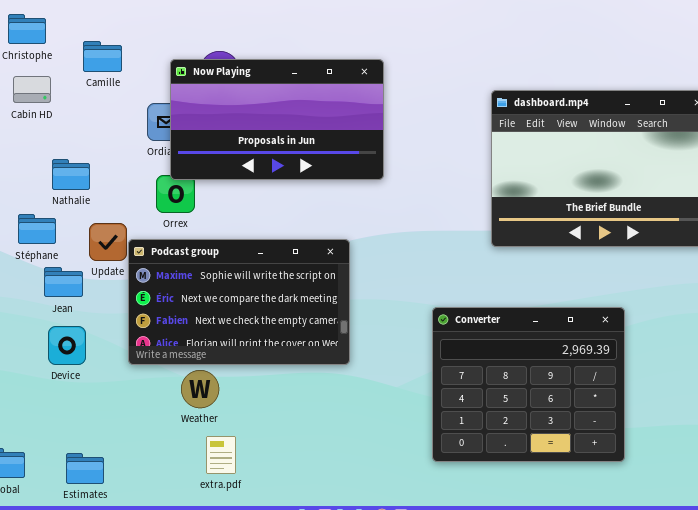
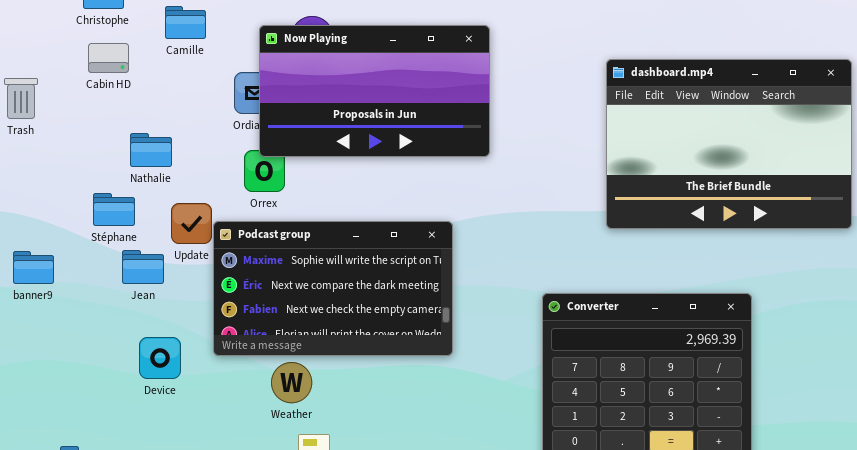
Device: [48,326,86,365] -> [139,337,181,379], moved

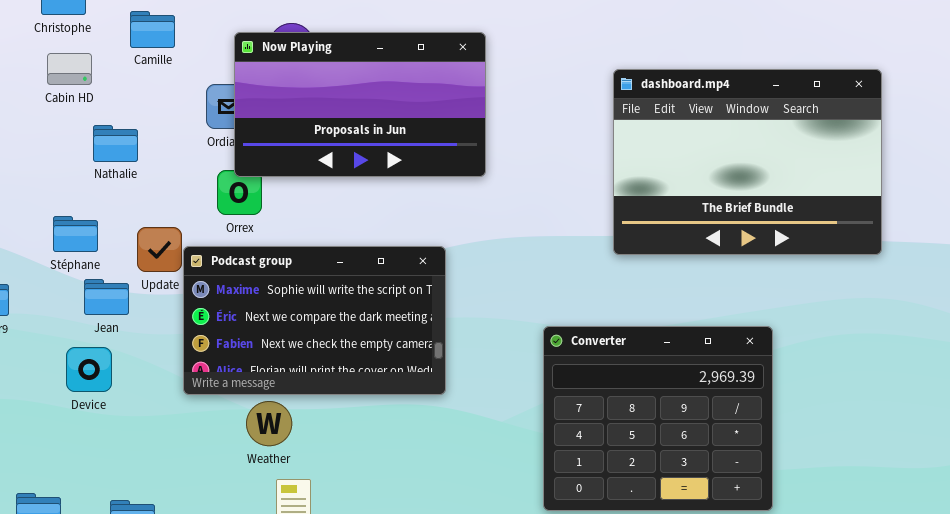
Nathalie: [130,133,172,167] -> [93,125,138,162], moved
Device: [139,337,181,379] -> [66,347,112,392], moved

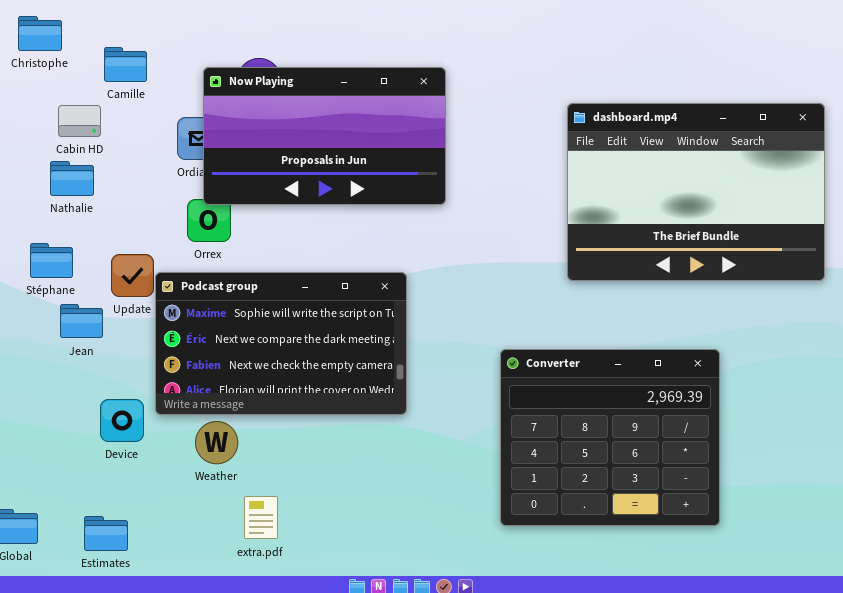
Cabin HD: [47,53,92,85] -> [58,105,101,137], moved
Nathalie: [93,125,138,162] -> [50,161,94,196], moved
Device: [66,347,112,392] -> [100,399,144,442], moved
Weather: [246,401,292,446] -> [195,421,238,464], moved

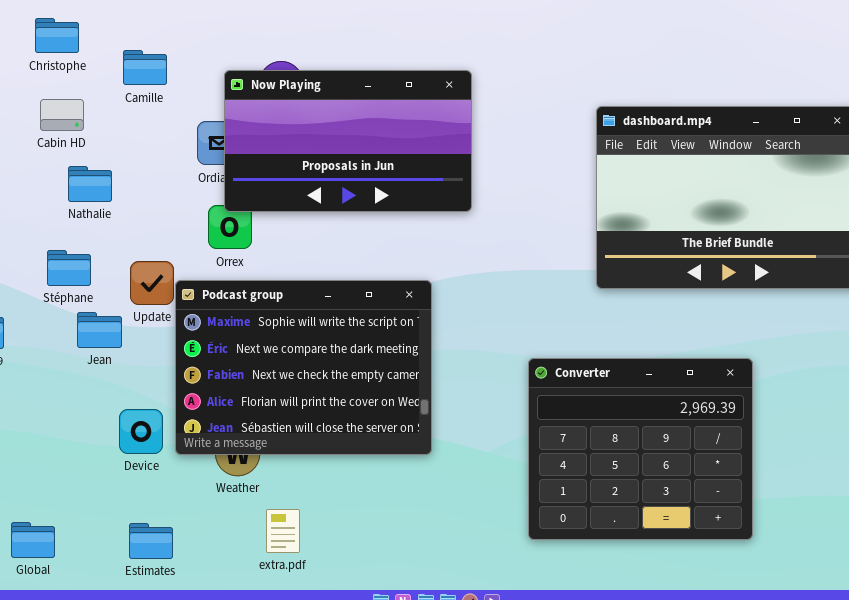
Cabin HD: [58,105,101,137] -> [40,99,84,131], moved
Podcast group: [155,272,407,415] -> [175,280,432,455], resized
Estimates: [84,516,128,551] -> [129,523,173,559], moved

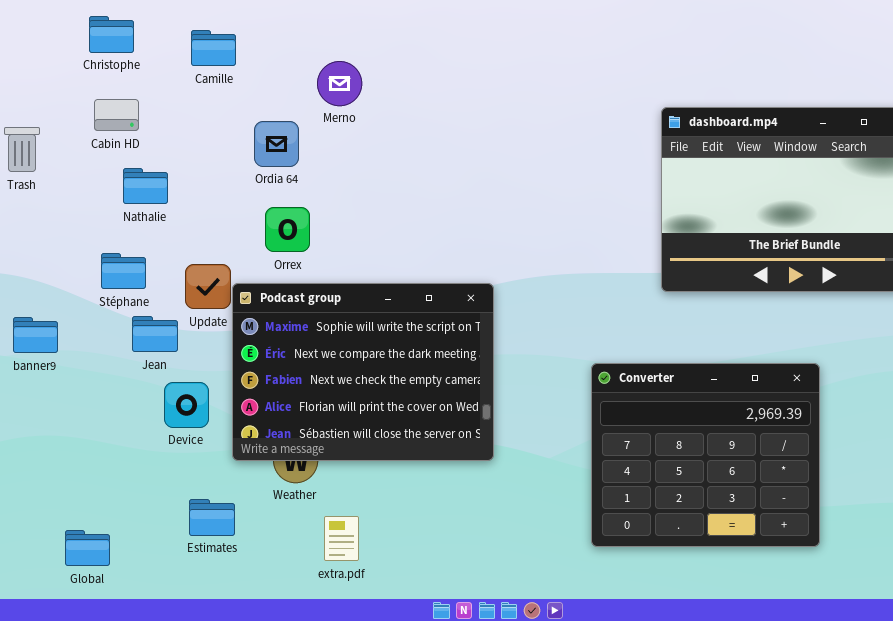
Camille: [123,50,167,85] -> [191,30,236,66], moved
Now Playing: [224,70,472,212] -> none, closed
Device: [119,409,163,454] -> [164,382,209,428], moved
Estimates: [129,523,173,559] -> [189,499,235,536], moved

